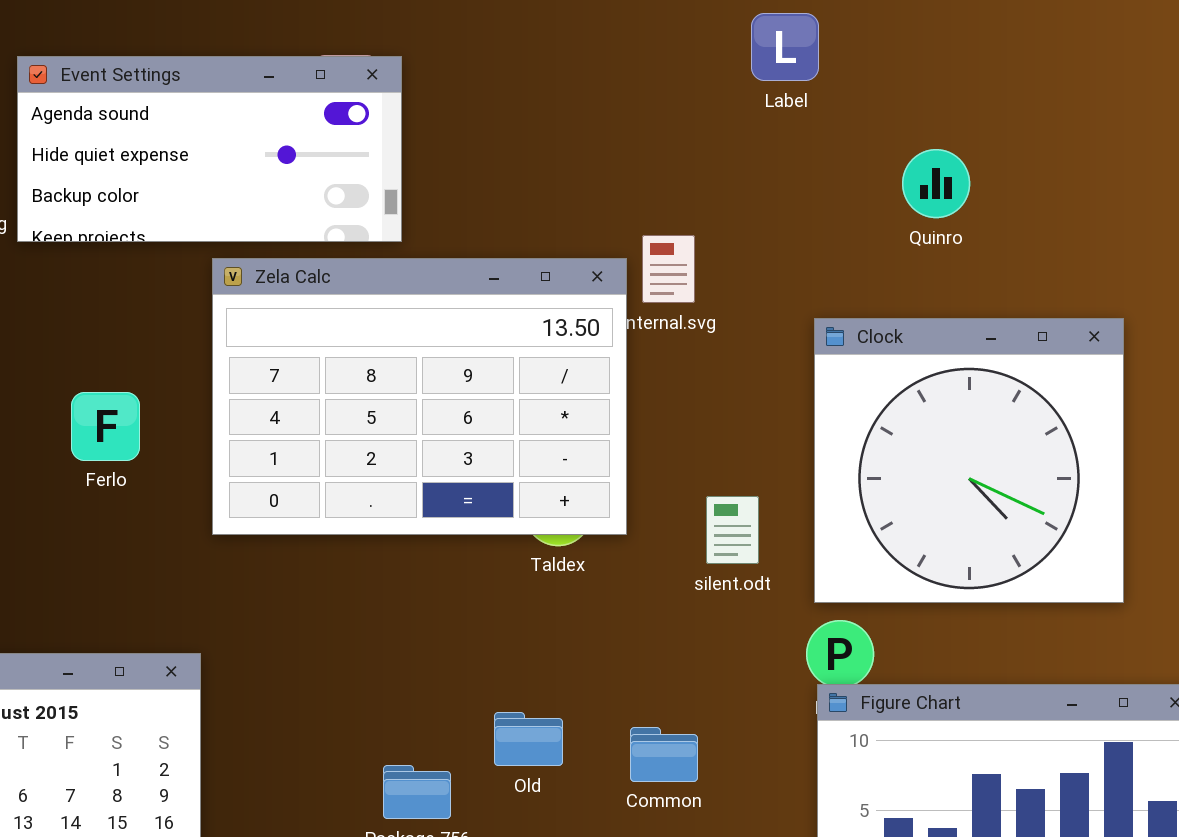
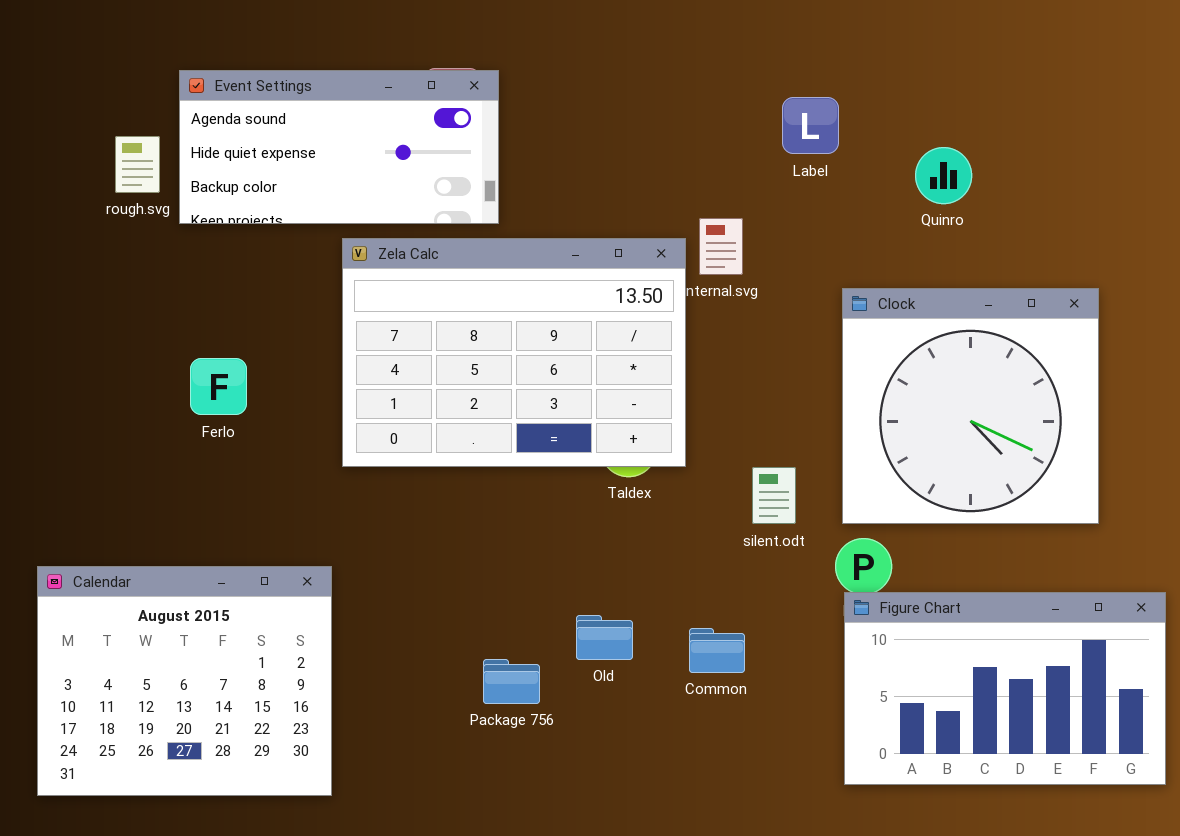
Label: [751,13,819,81] -> [782,97,839,154], moved
Ferlo: [71,392,140,461] -> [190,358,247,415], moved
silent.odt: [706,496,759,564] -> [752,467,796,524], moved

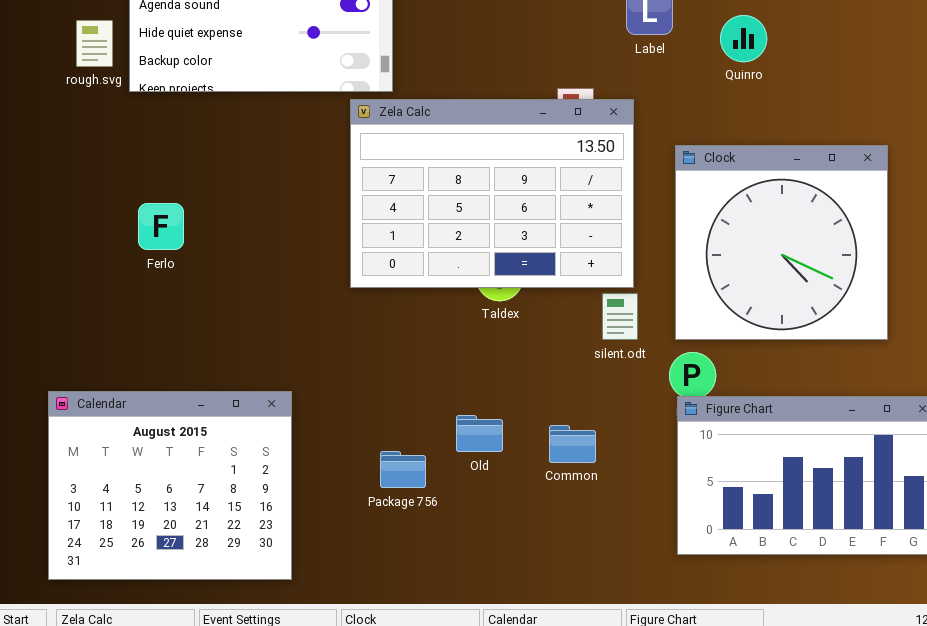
Quinro: [915,147,972,204] -> [720,15,767,62], moved
Zela Calc: [342,238,686,467] -> [350,99,634,288], moved
Calendar: [37,566,332,796] -> [48,391,292,580], moved

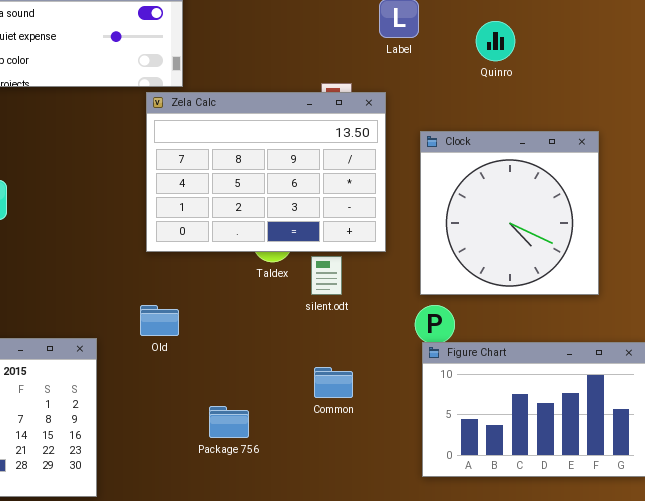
Quinro: [720,15,767,62] -> [476,21,515,61], moved
silent.odt: [602,293,638,340] -> [311,256,342,295], moved
Old: [456,415,503,452] -> [140,305,179,336], moved
Package 756: [380,451,426,488] -> [209,406,249,438], moved

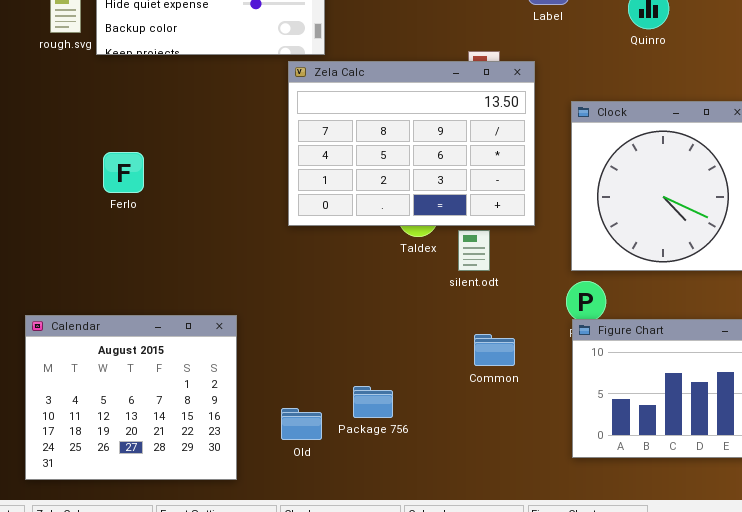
Old: [140,305,179,336] -> [281,408,322,440], moved
Common: [314,367,353,398] -> [474,334,515,366], moved

